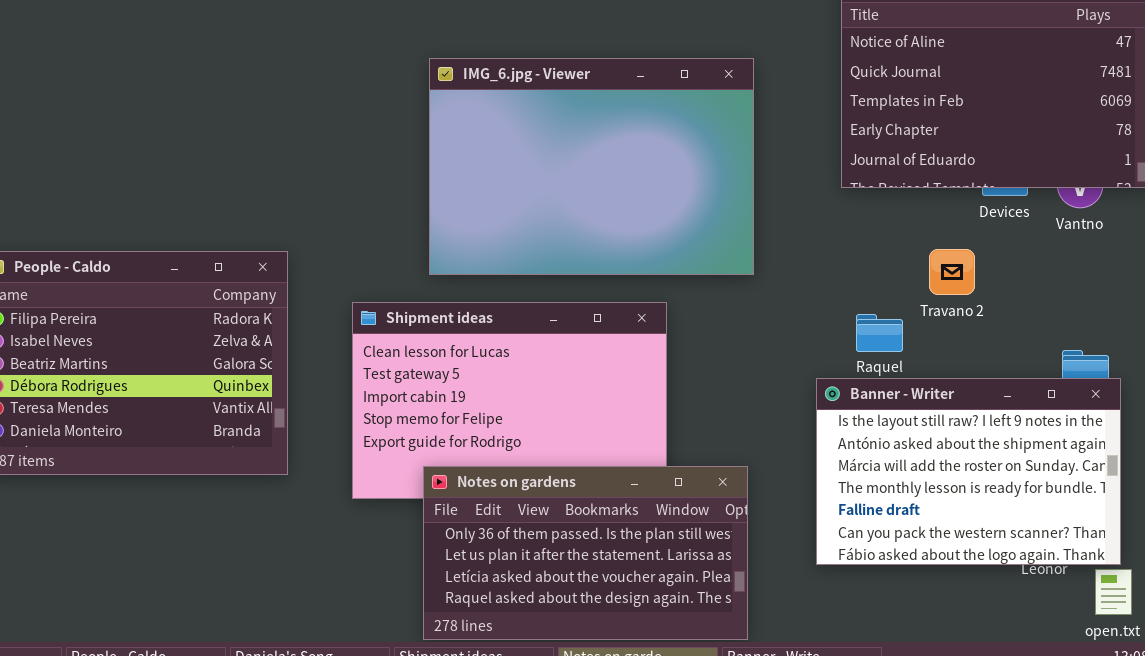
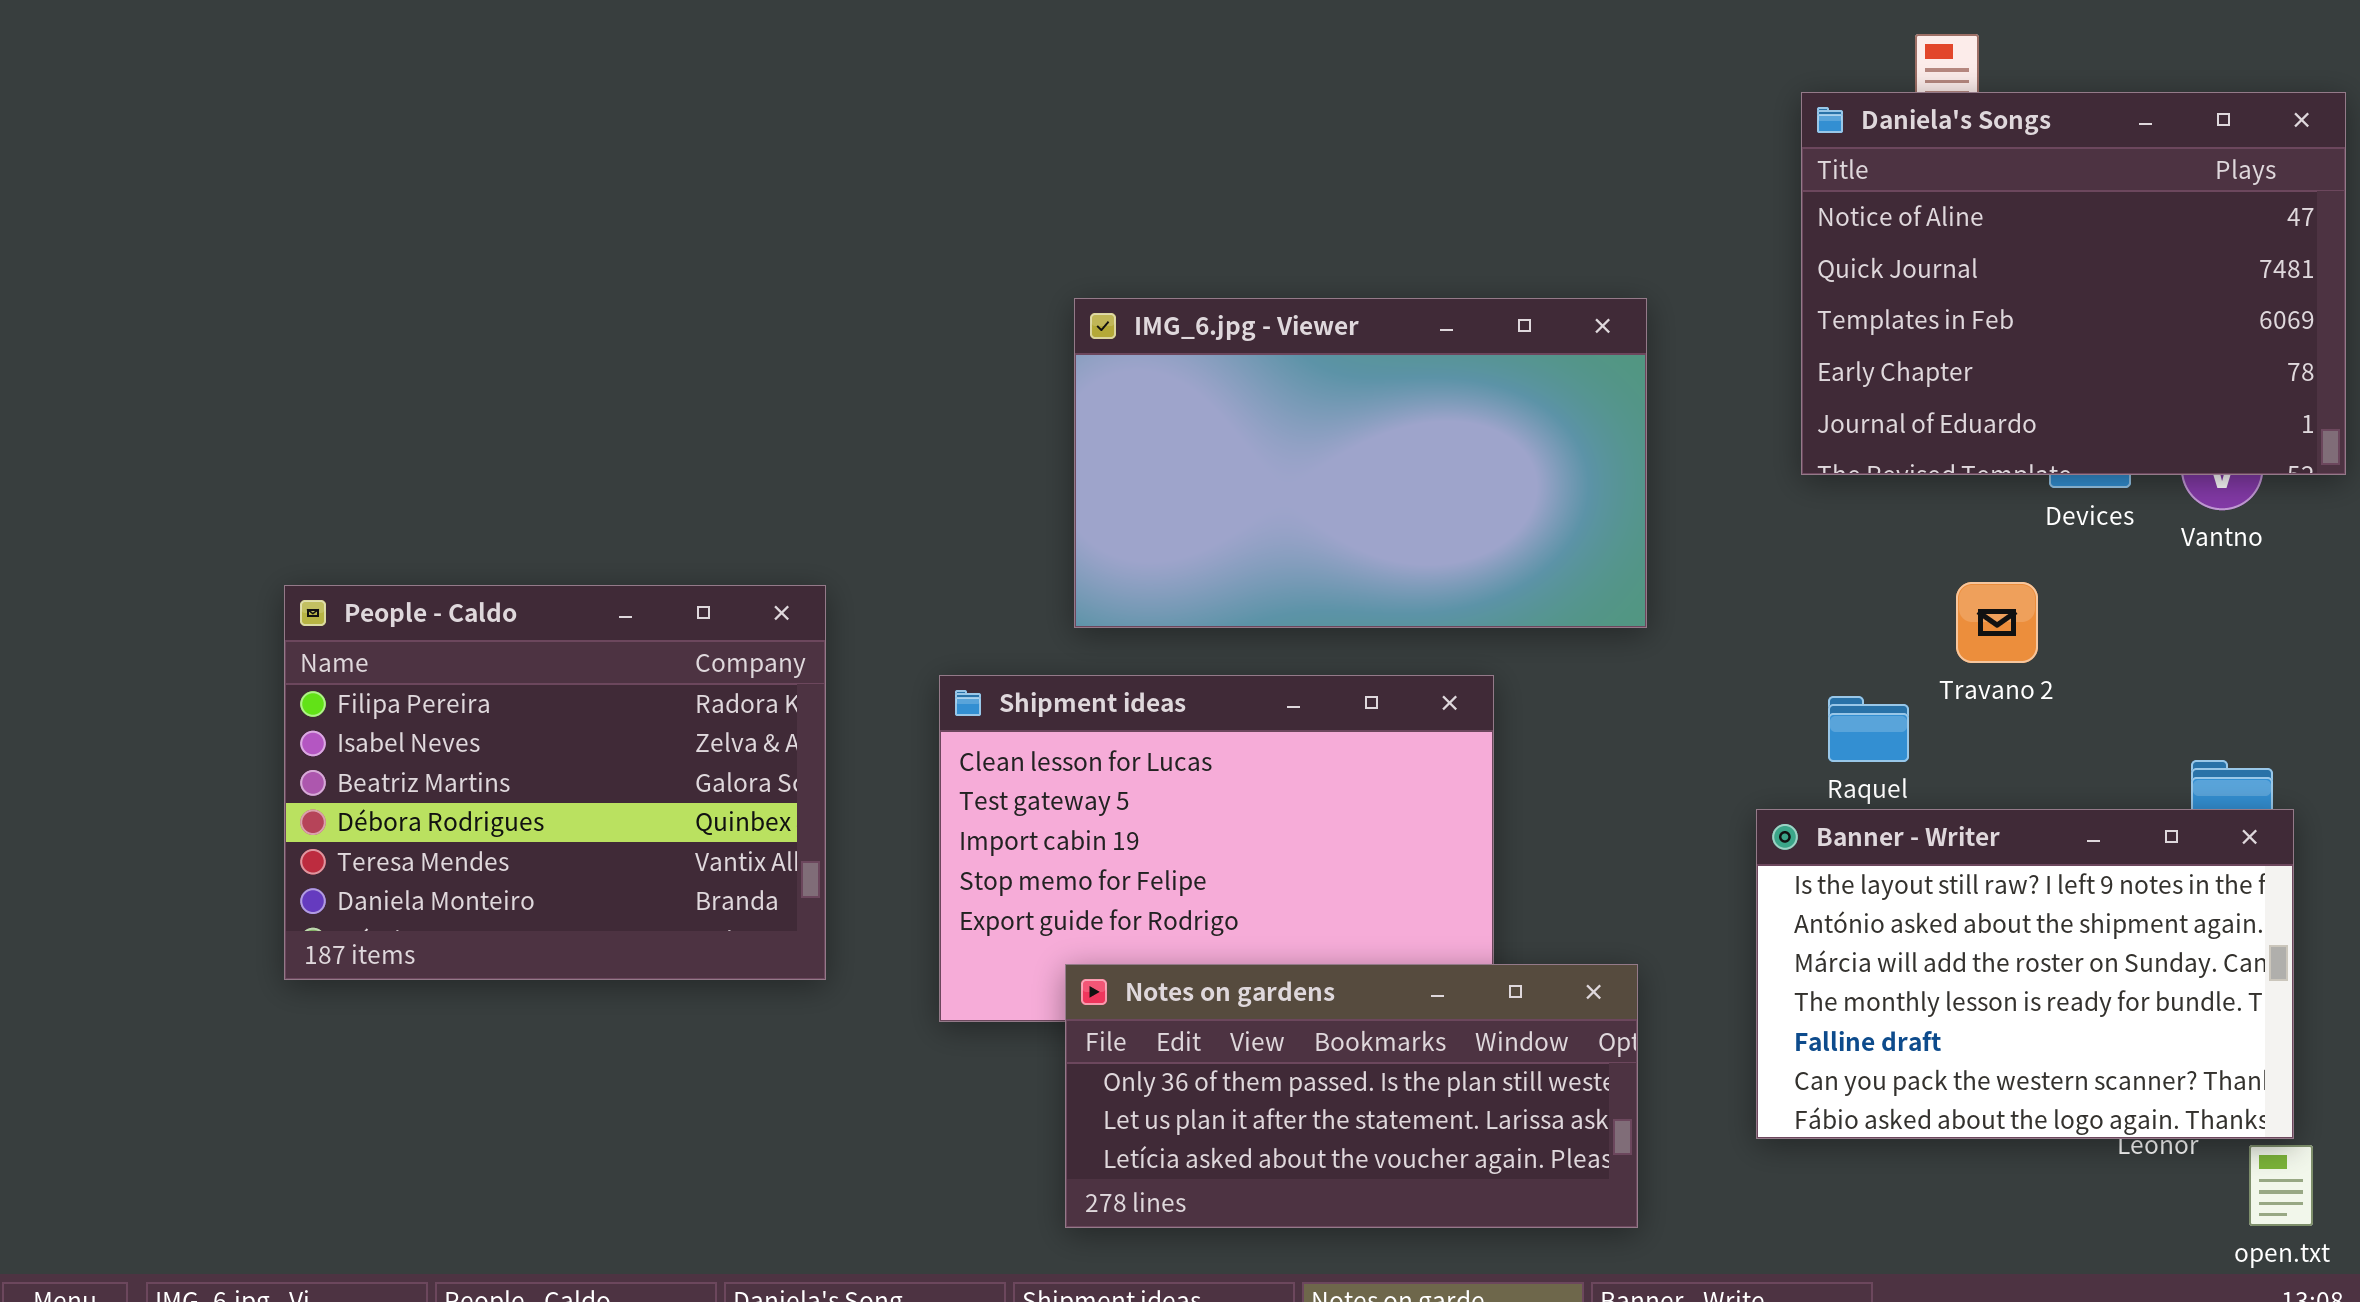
IMG_6.jpg - Viewer: [429,58,754,275] -> [1074,298,1647,628], resized
Notes on gardens: [423,466,748,640] -> [1065,964,1638,1228], resized

